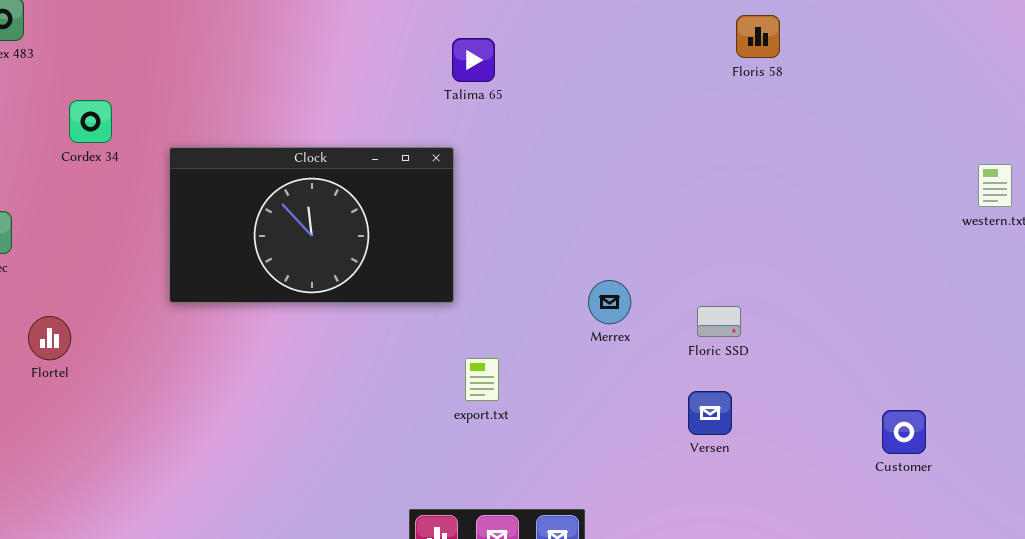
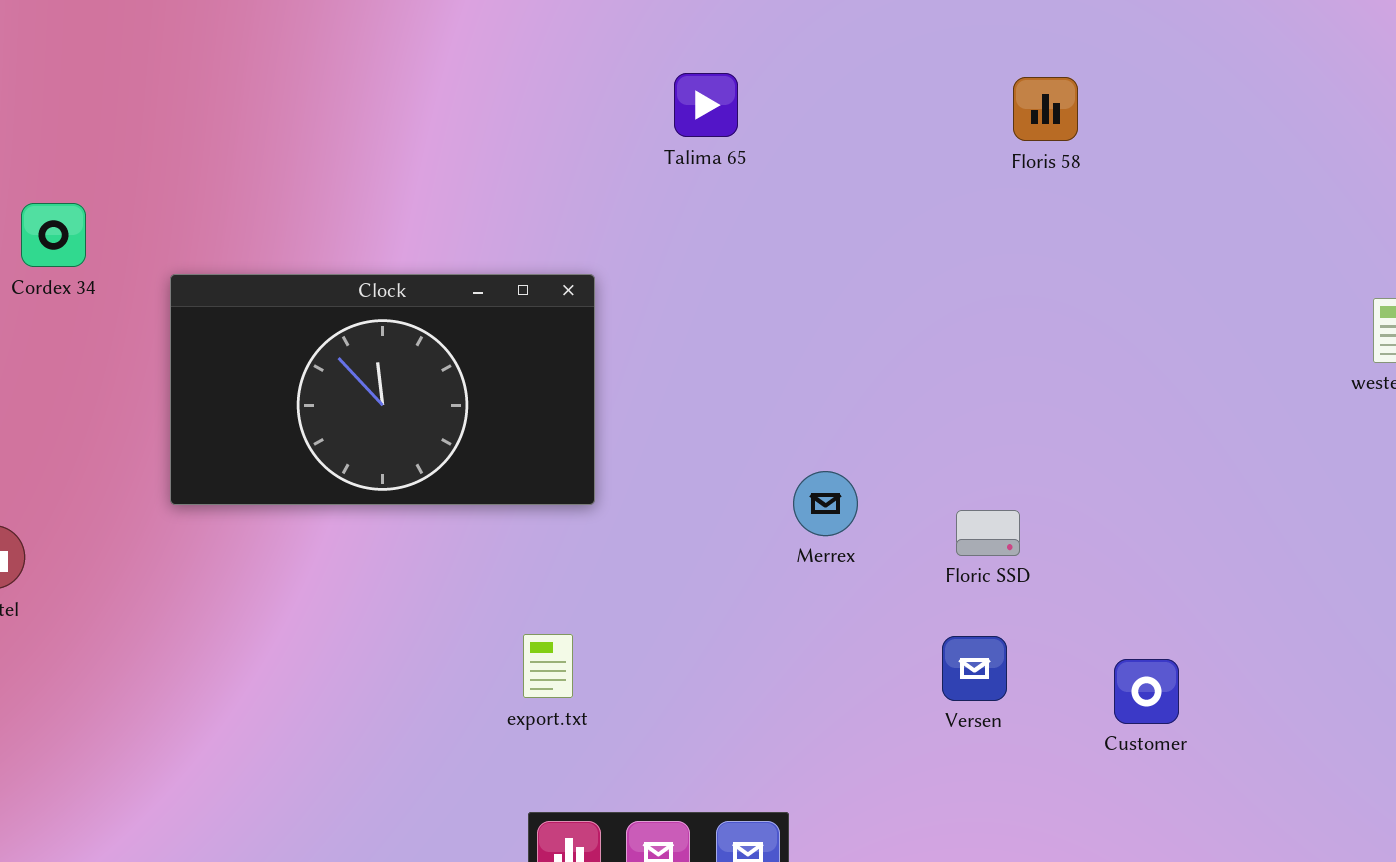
Talima 65: [452,38,495,82] -> [674,73,738,137], moved
export.txt: [465,358,499,401] -> [523,634,573,698], moved
Customer: [882,410,926,454] -> [1114,659,1179,724], moved

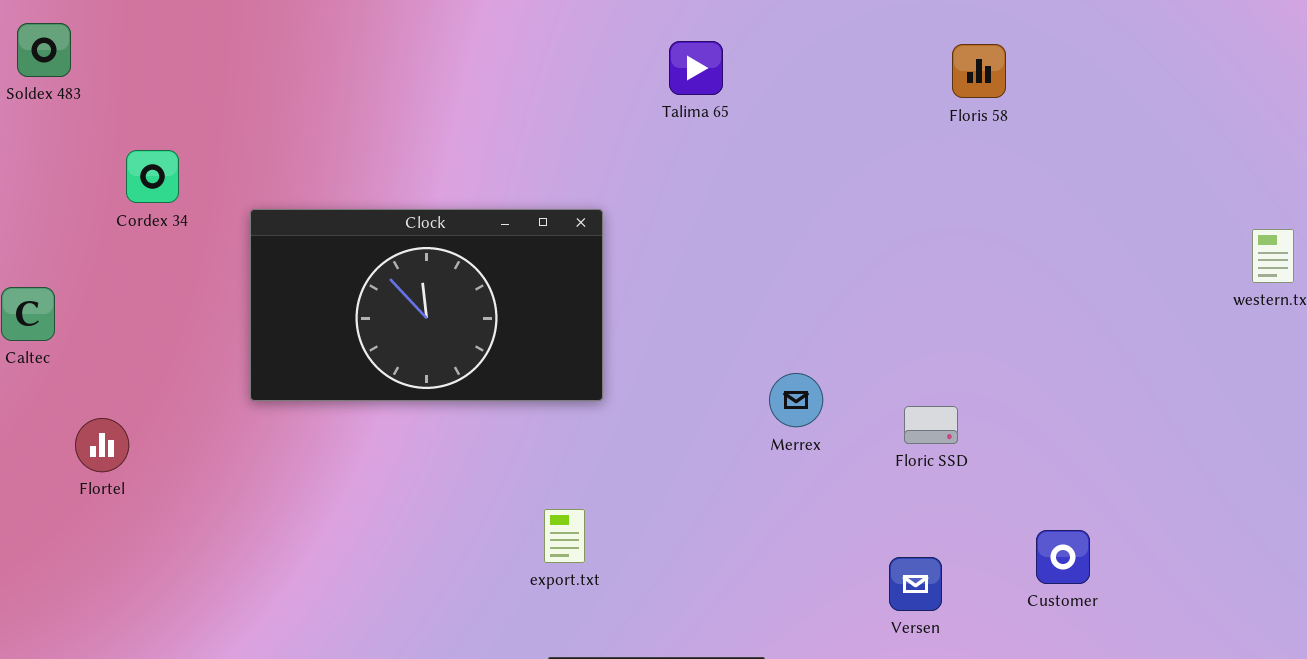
Versen: [942,636,1007,701] -> [889,557,942,611], moved

